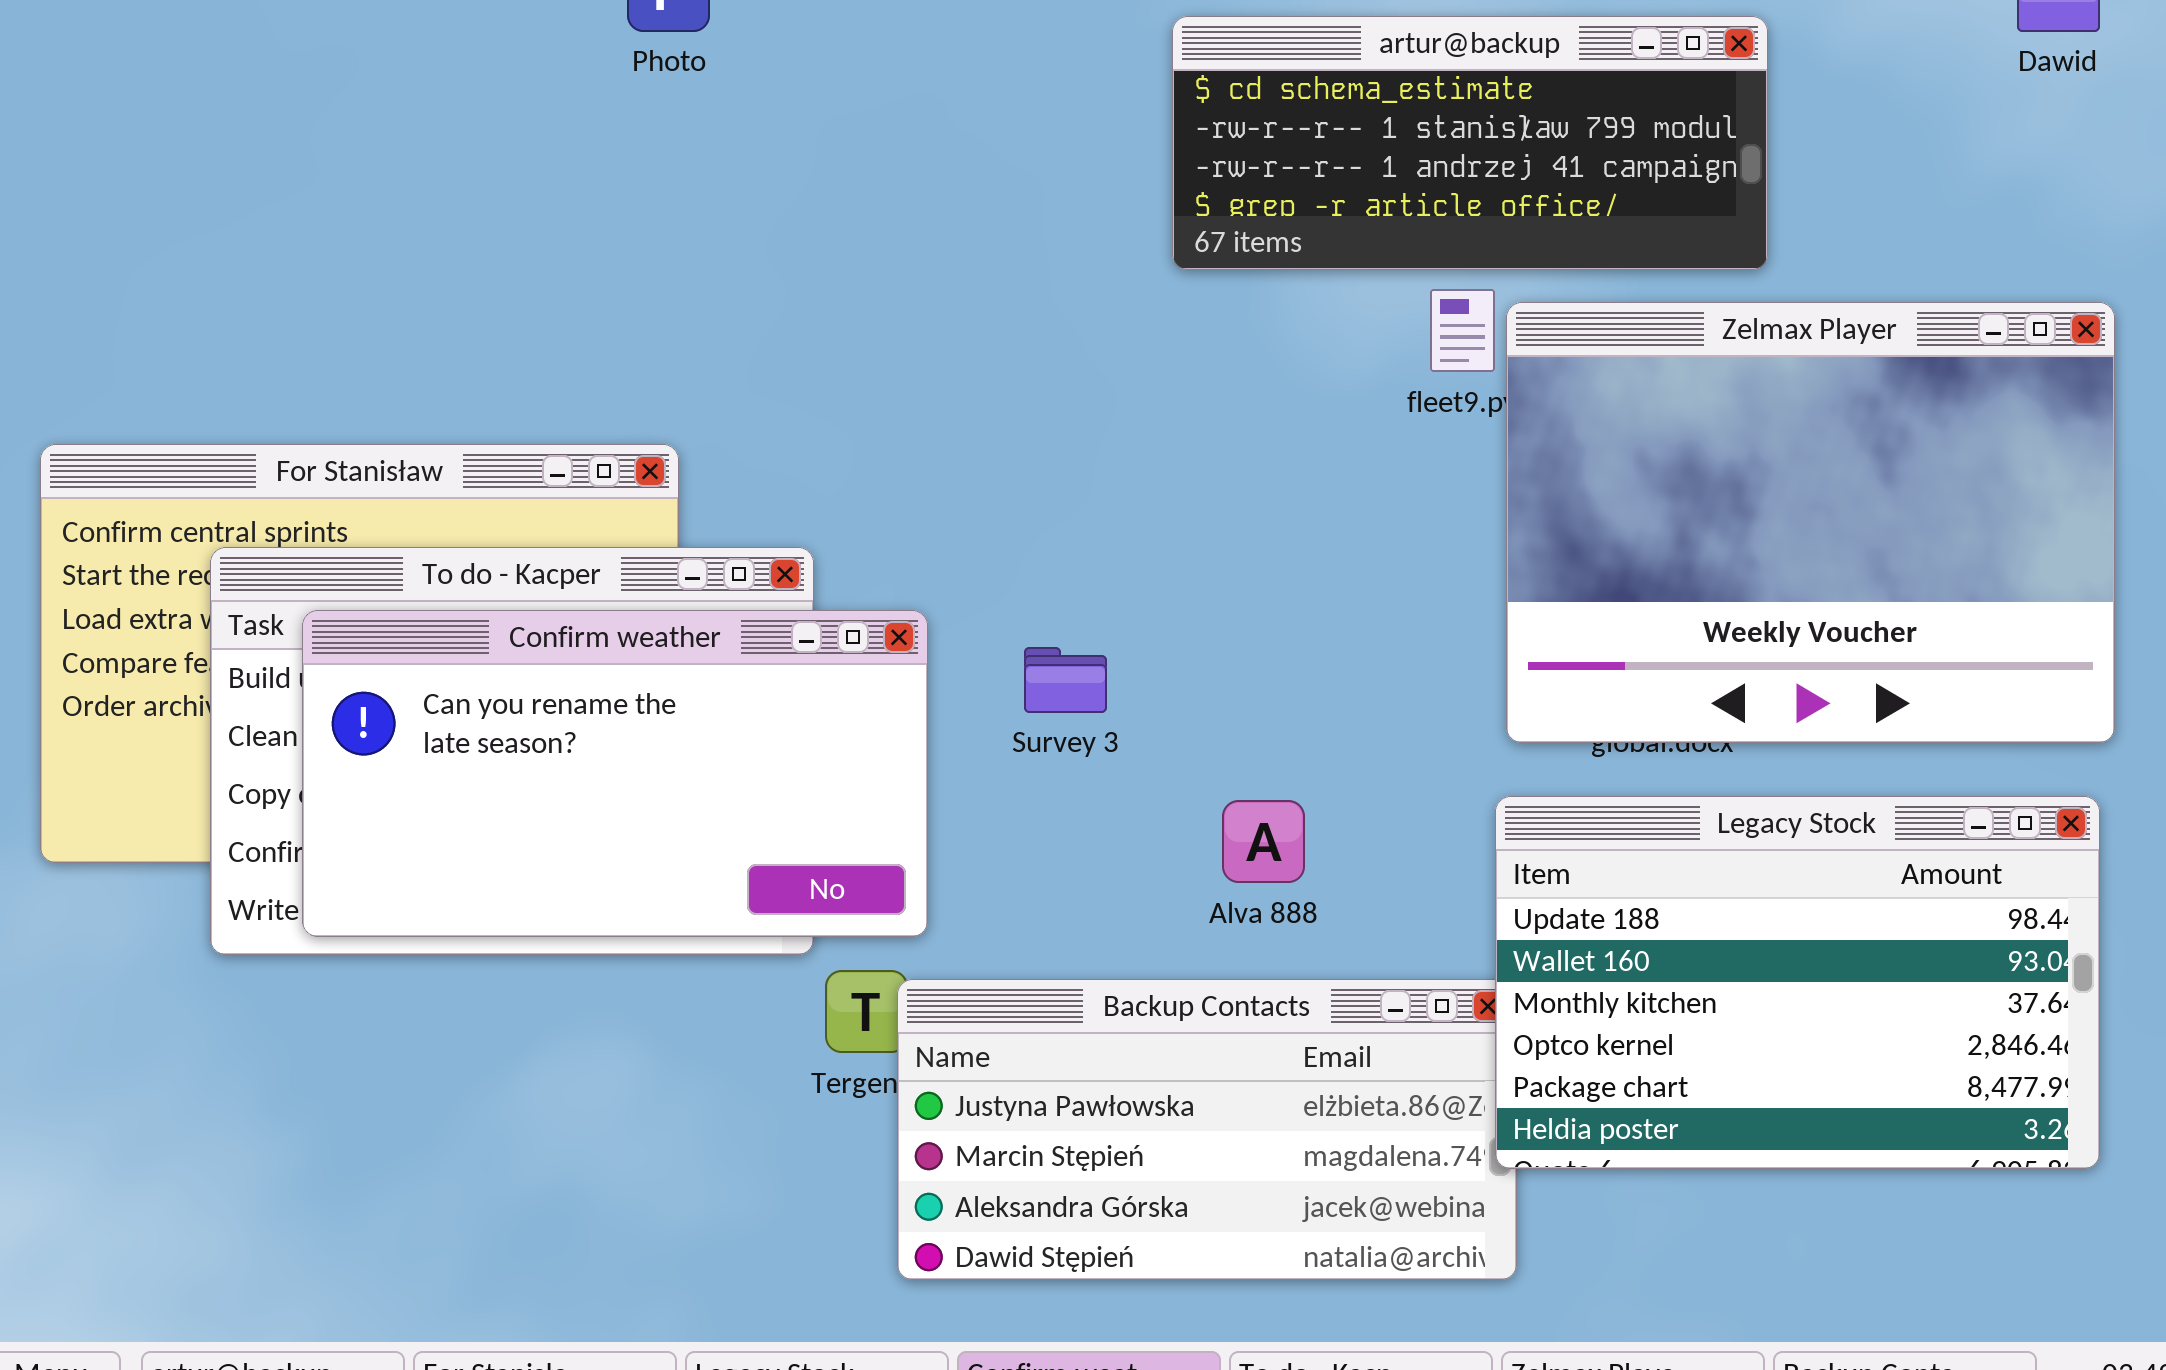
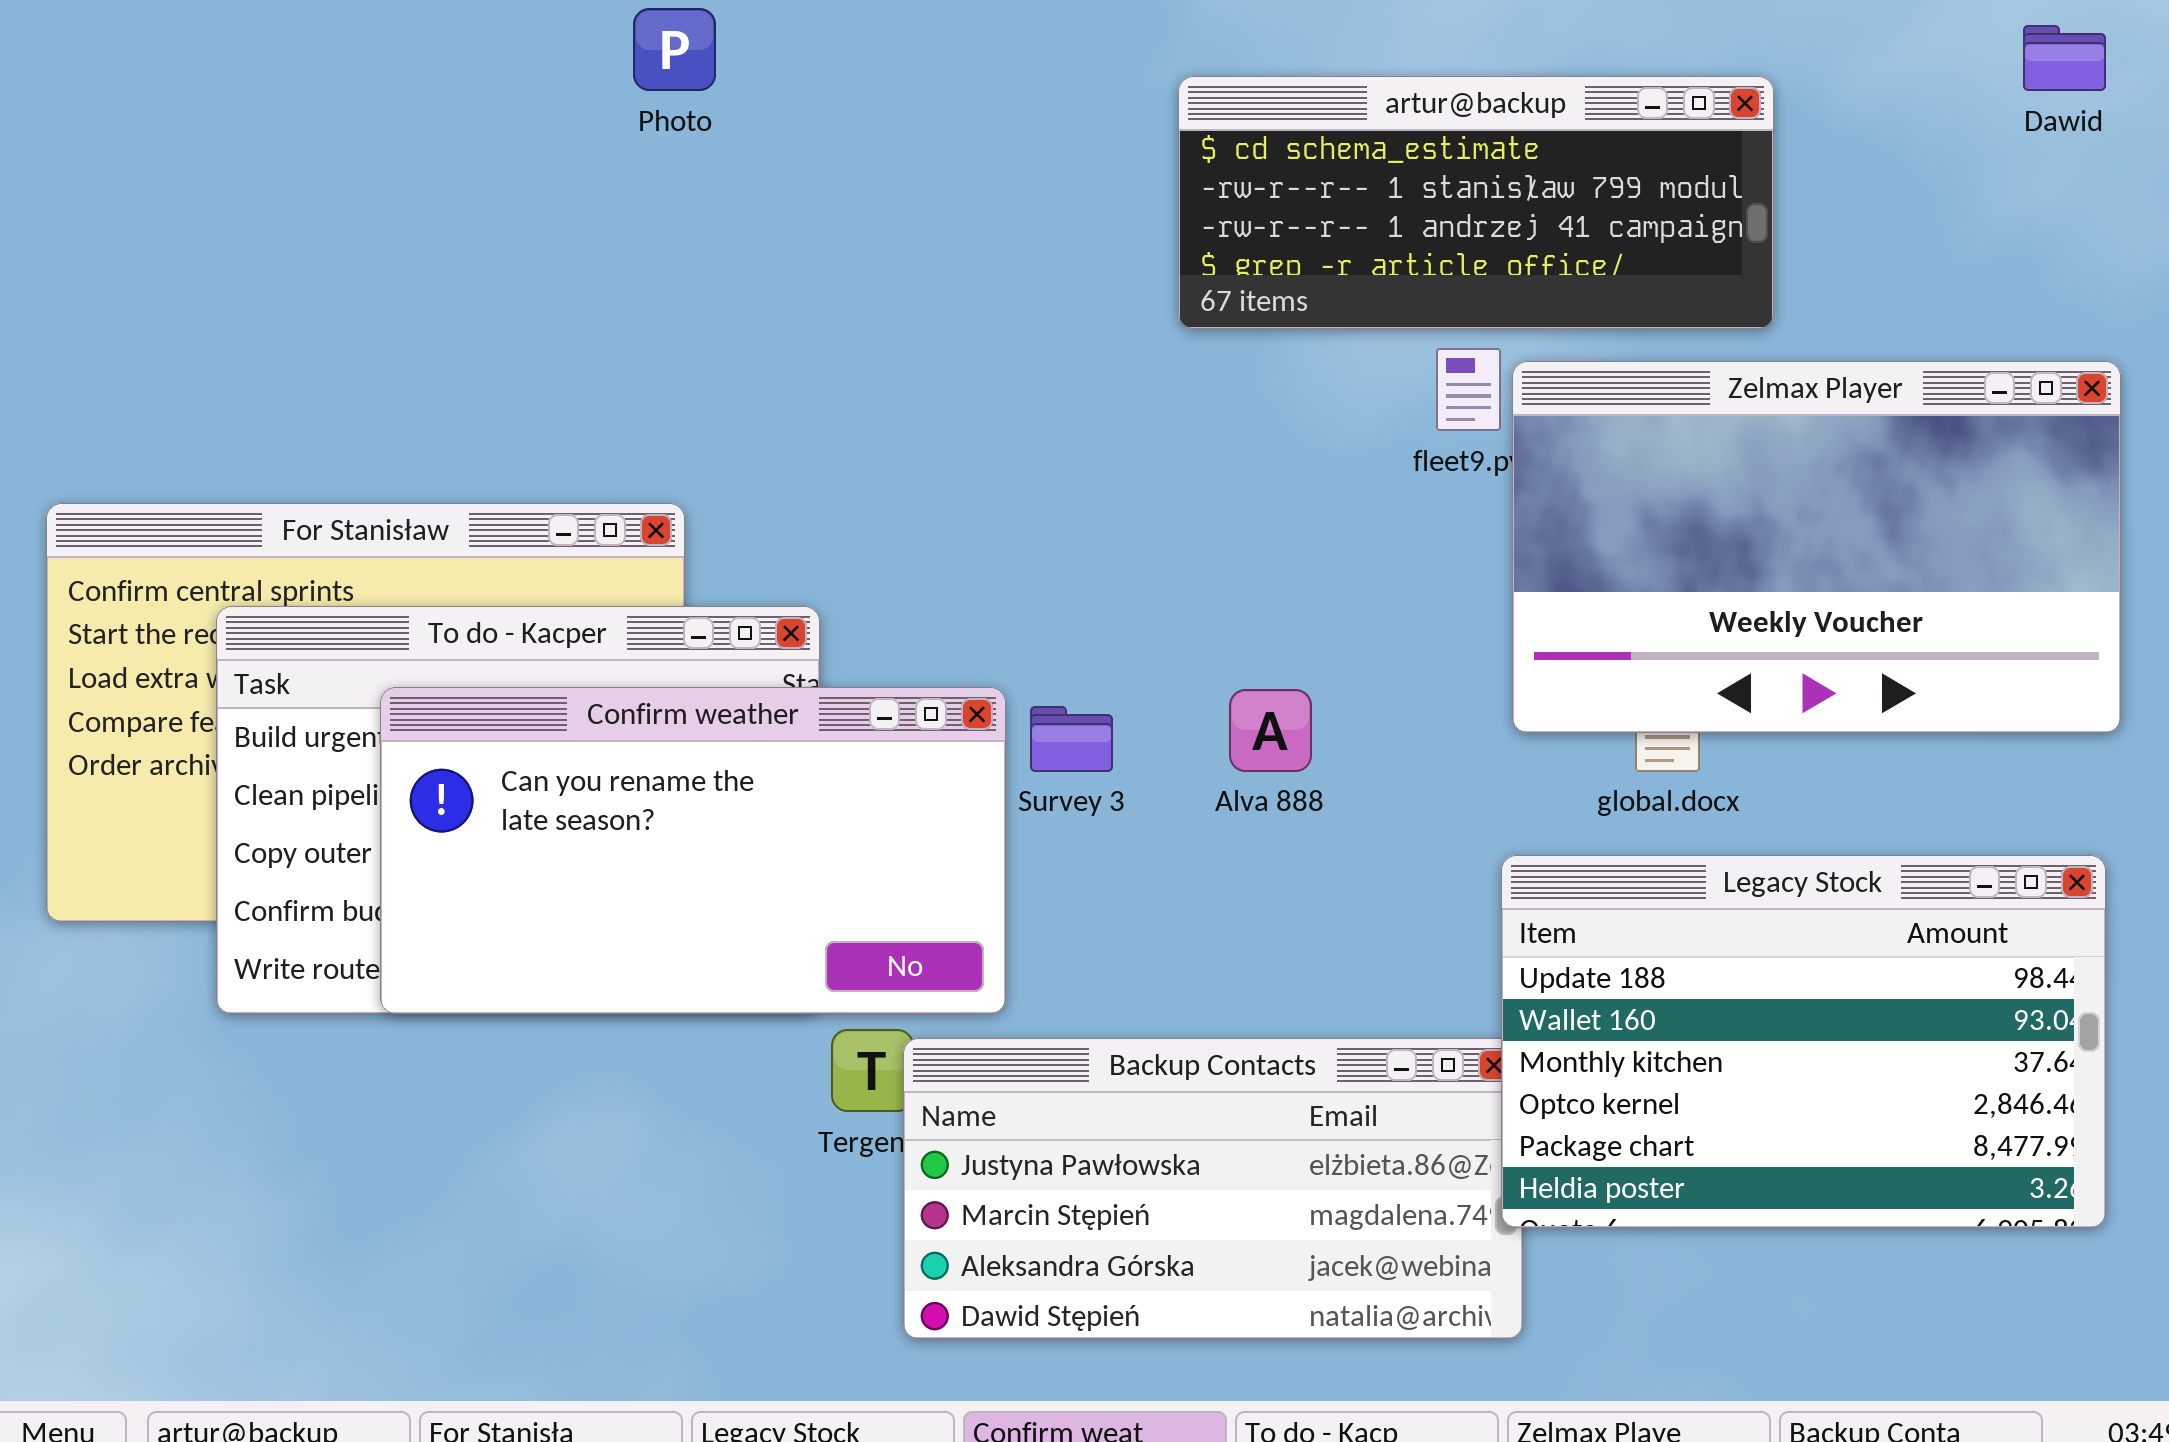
Zelmax Player: [1506,302,2115,743] -> [1512,361,2121,733], resized
Confirm weather: [302,610,928,937] -> [380,687,1006,1014], moved
Alva 888: [1222,800,1305,883] -> [1229,689,1312,772], moved

